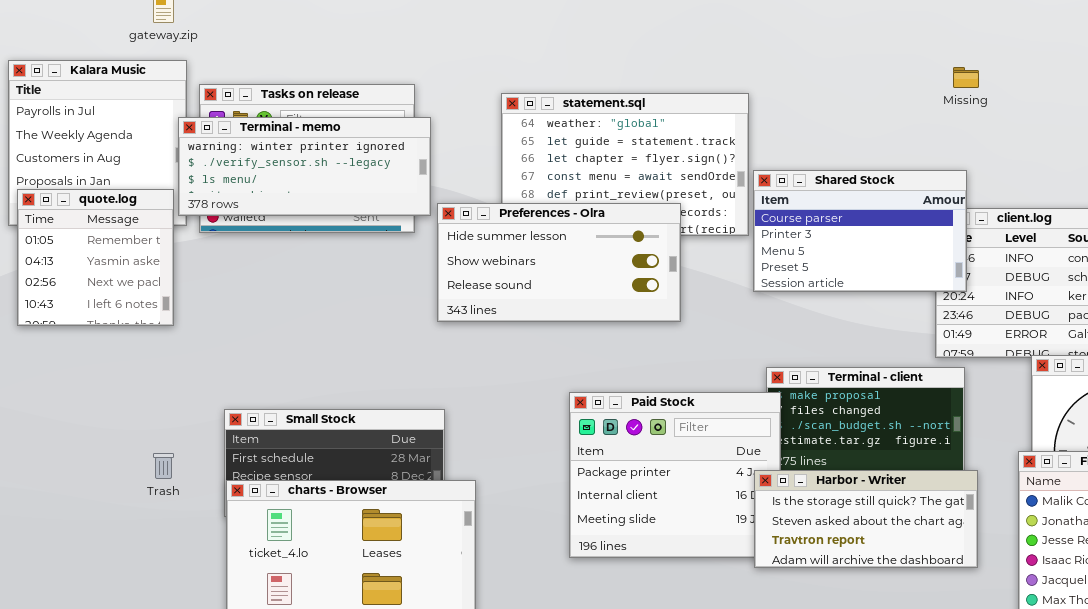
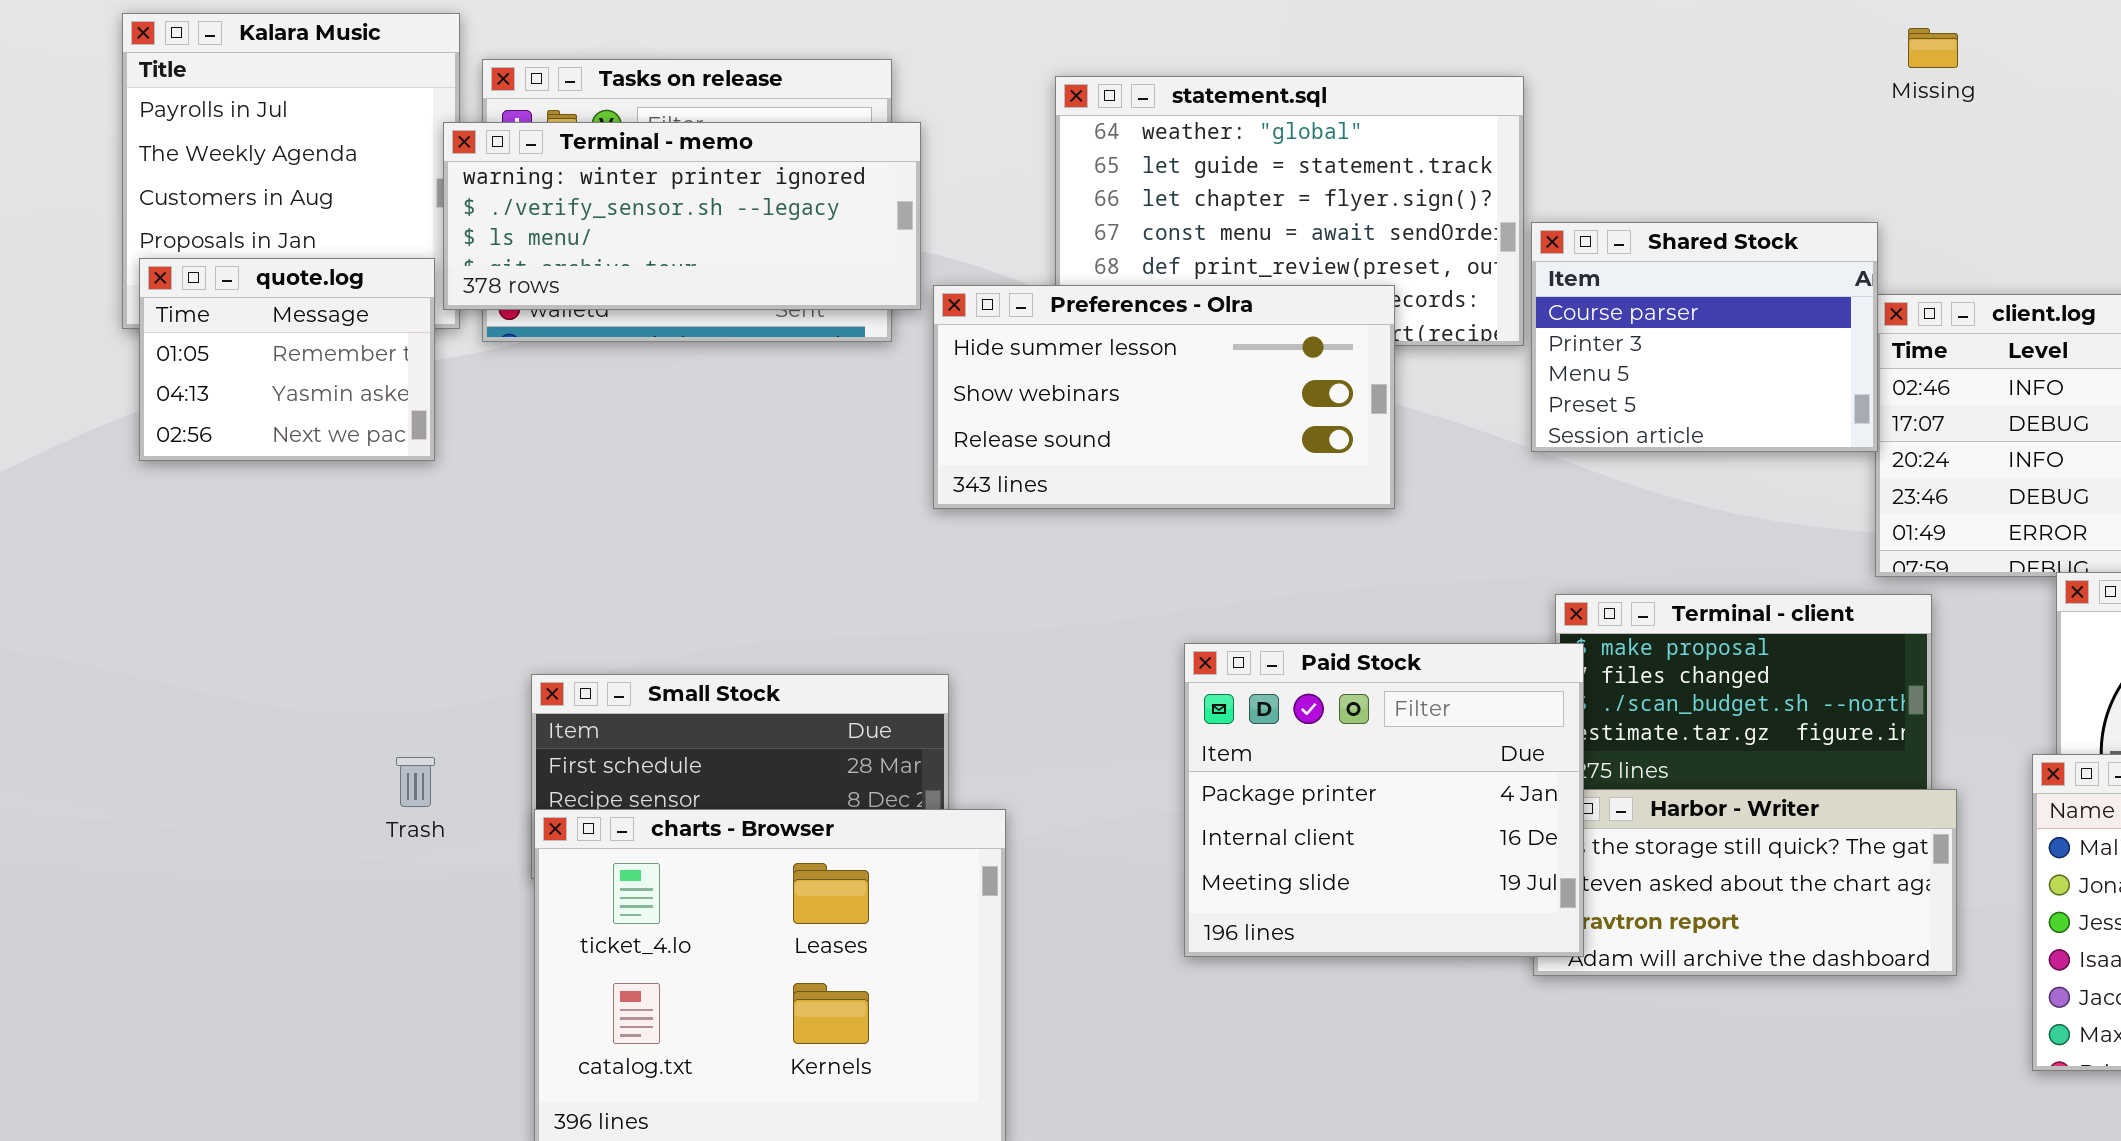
Shared Stock: [753,170,967,292] -> [1531,222,1878,452], resized
quote.log: [17,189,174,326] -> [139,258,435,461], resized
Paid Stock: [569,392,781,558] -> [1184,643,1584,957], raised

